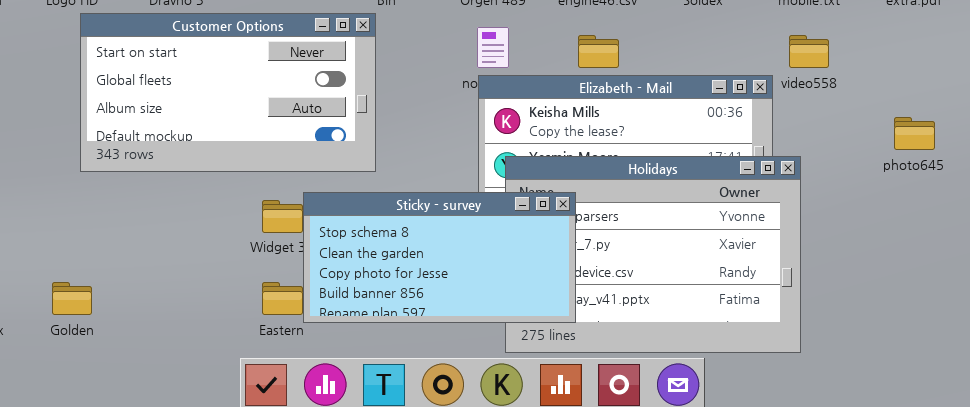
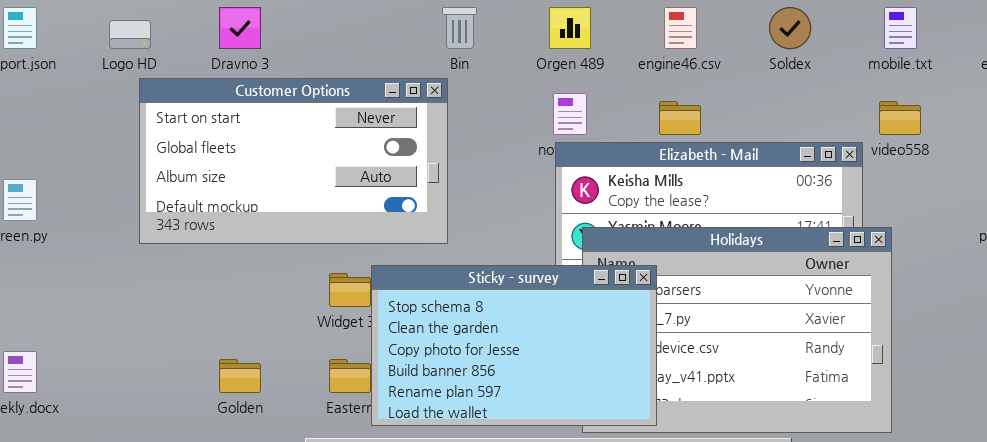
Sticky - survey: [303,192,576,323] -> [371,265,657,426], resized
Golden: [52,282,92,315] -> [219,359,261,393], moved

